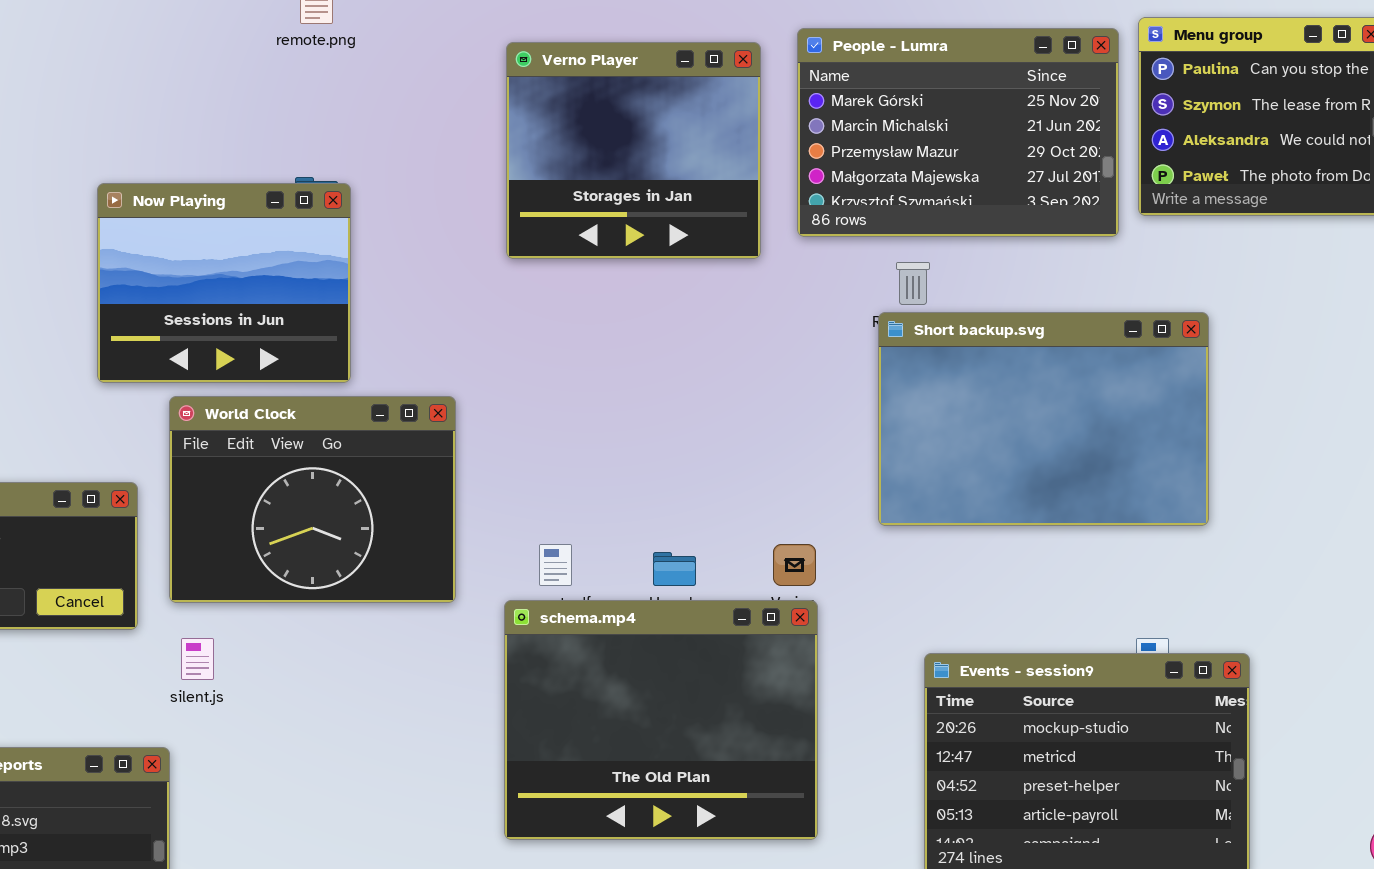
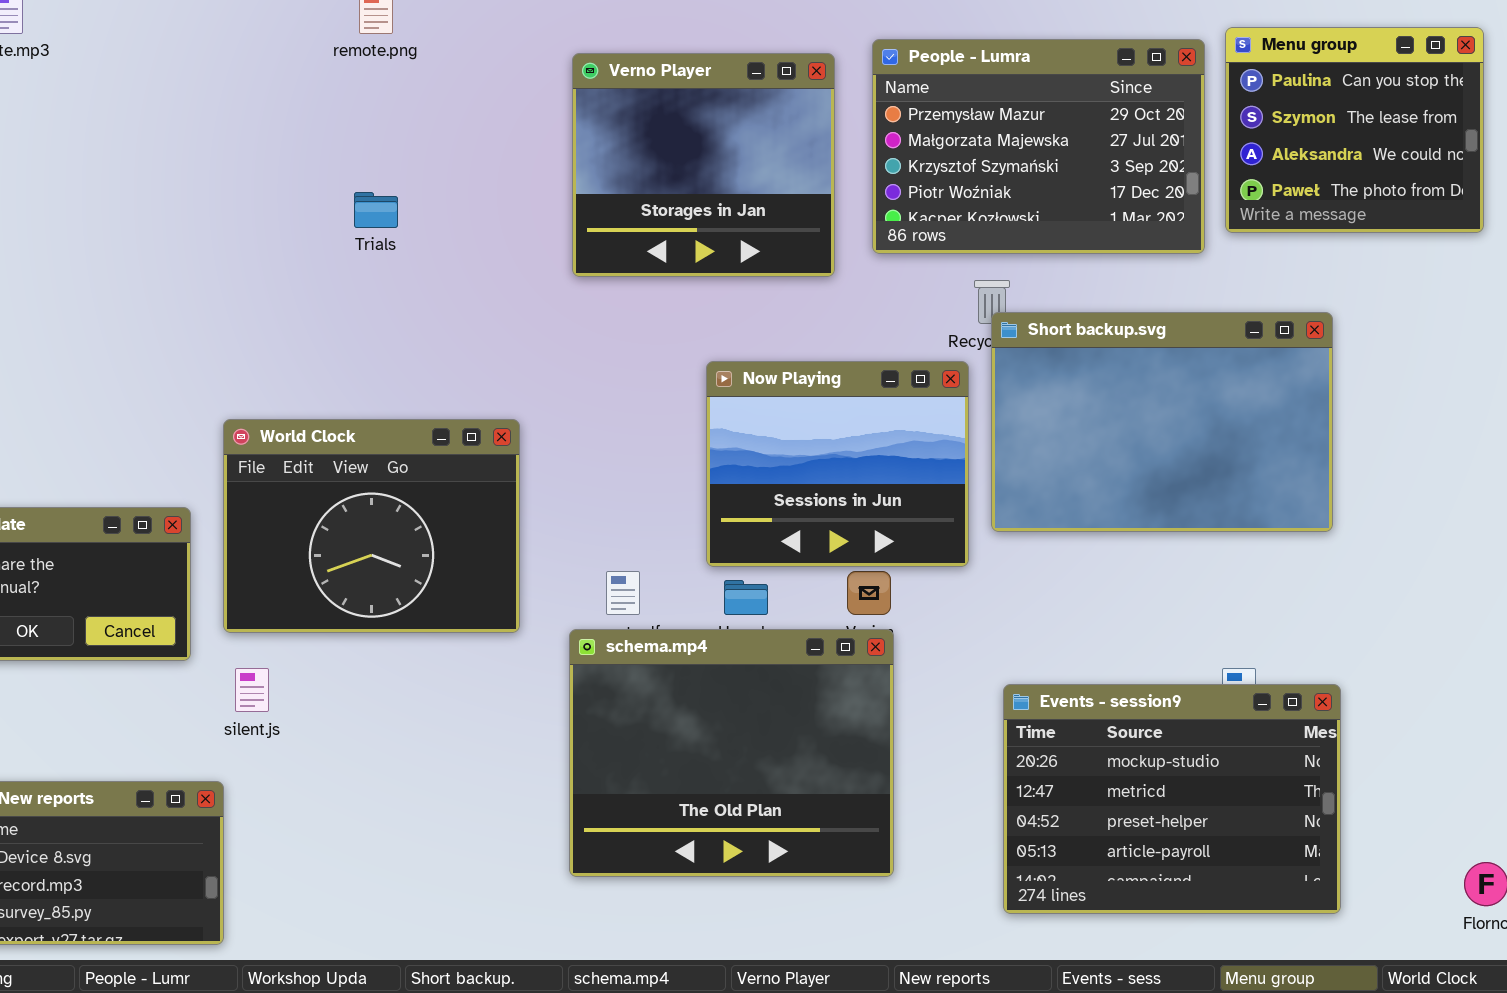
People - Lumra: [797,28,1119,237] -> [872,39,1205,254], scrolled down 2 rows
Now Playing: [97,183,351,383] -> [706,361,969,567], moved
Short backup.svg: [878,312,1209,526] -> [991,312,1333,532], moved

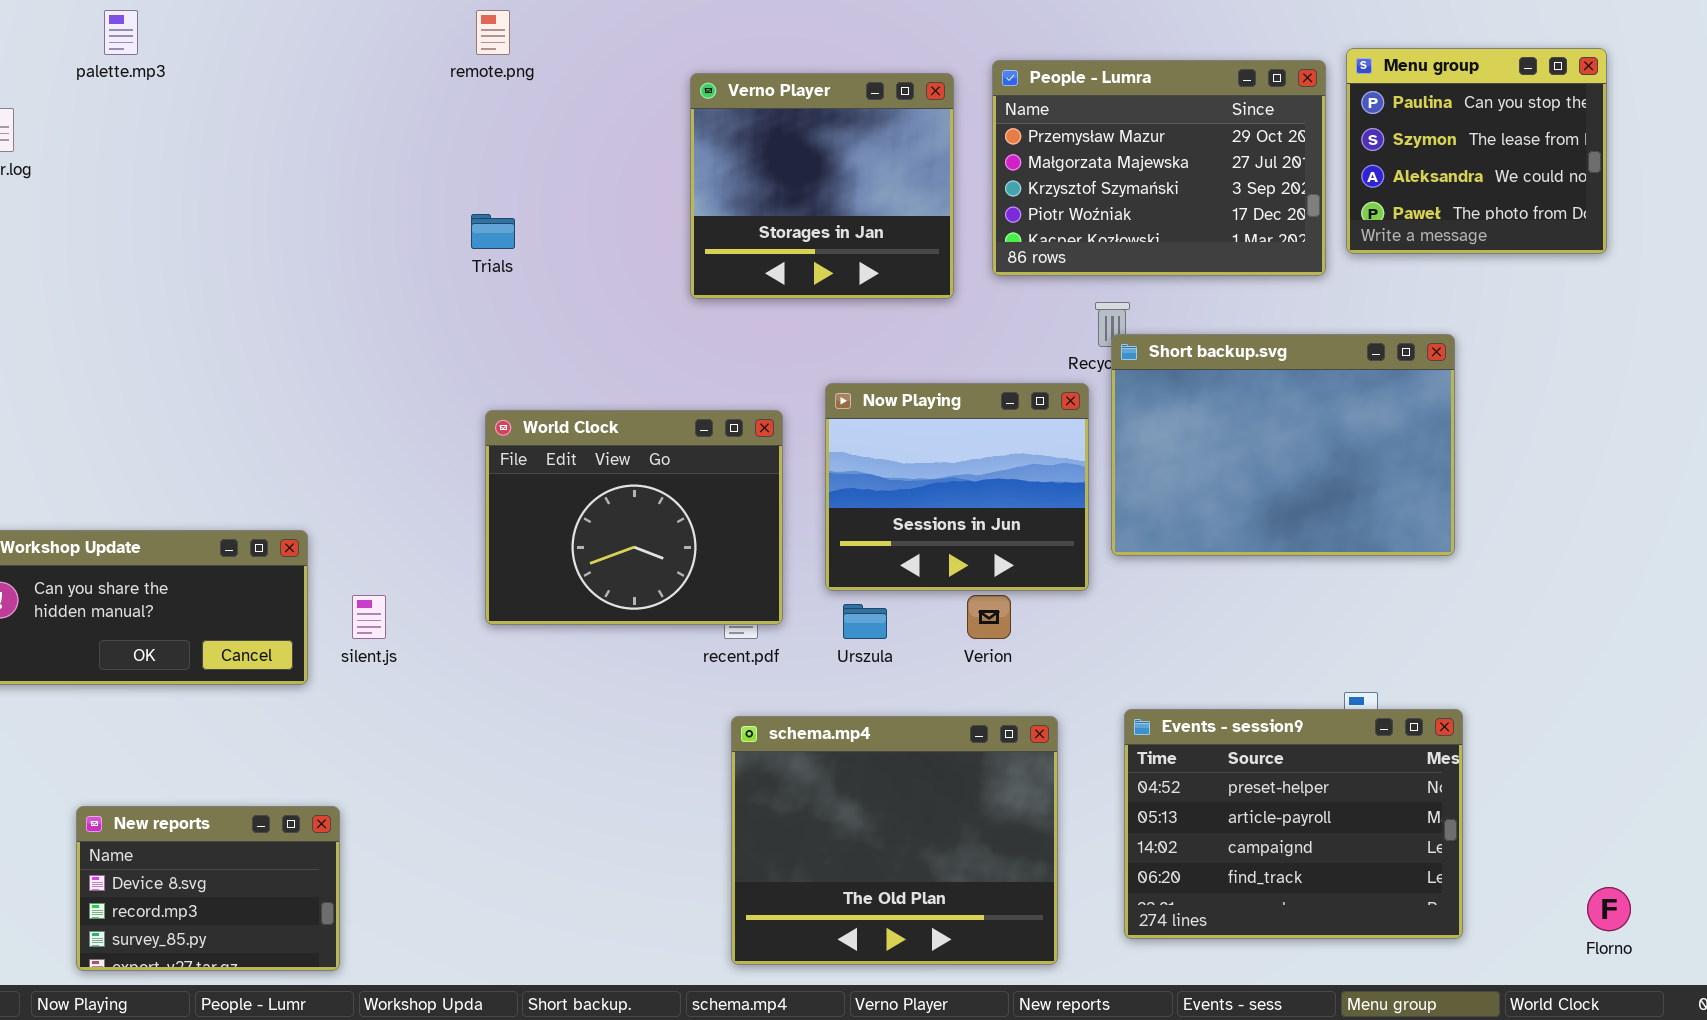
World Clock: [223,419,520,633] -> [485,410,783,625], moved
schema.mp4: [569,629,894,877] -> [731,716,1058,965], moved
silent.js: [235,668,269,712] -> [352,595,386,639], moved
Events - session9: [1003,684,1341,914] -> [1124,709,1463,939], scrolled down 2 rows

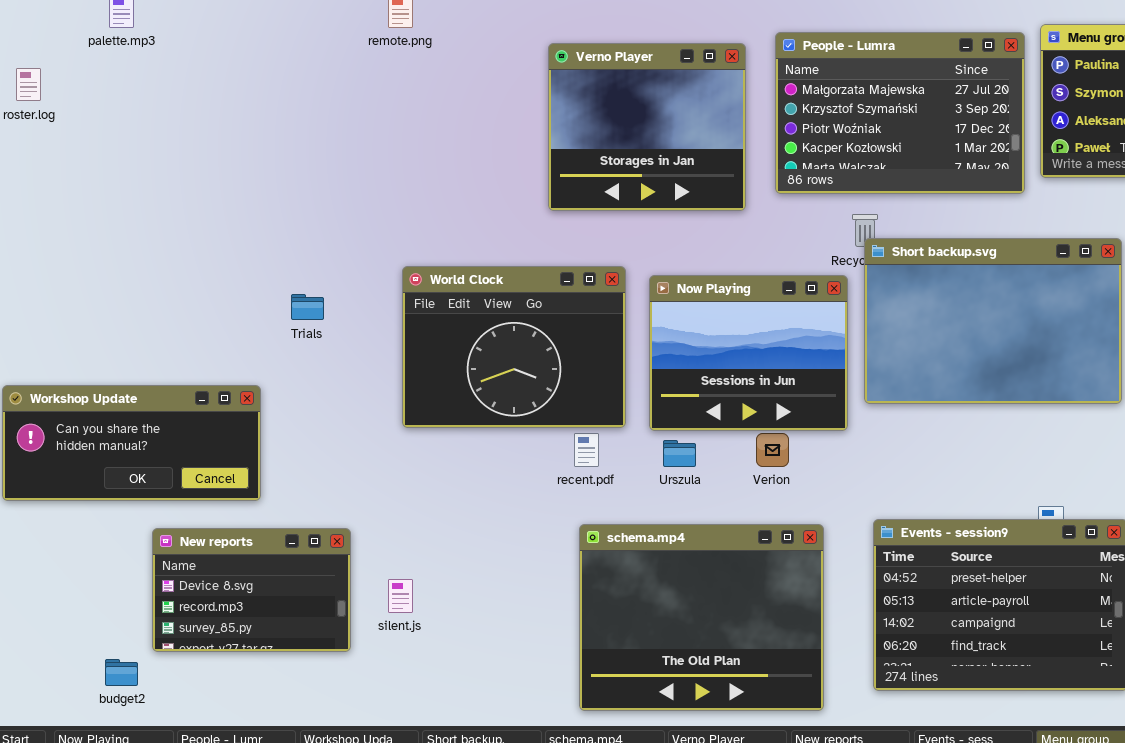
People - Lumra: [992,60,1326,276] -> [775,32,1025,194], scrolled down 1 row
Trials: [471,214,515,249] -> [291,294,324,320], moved
World Clock: [485,410,783,625] -> [402,266,626,428], moved
silent.js: [352,595,386,639] -> [388,579,413,613], moved
New reports: [76,806,340,971] -> [152,528,351,652], moved

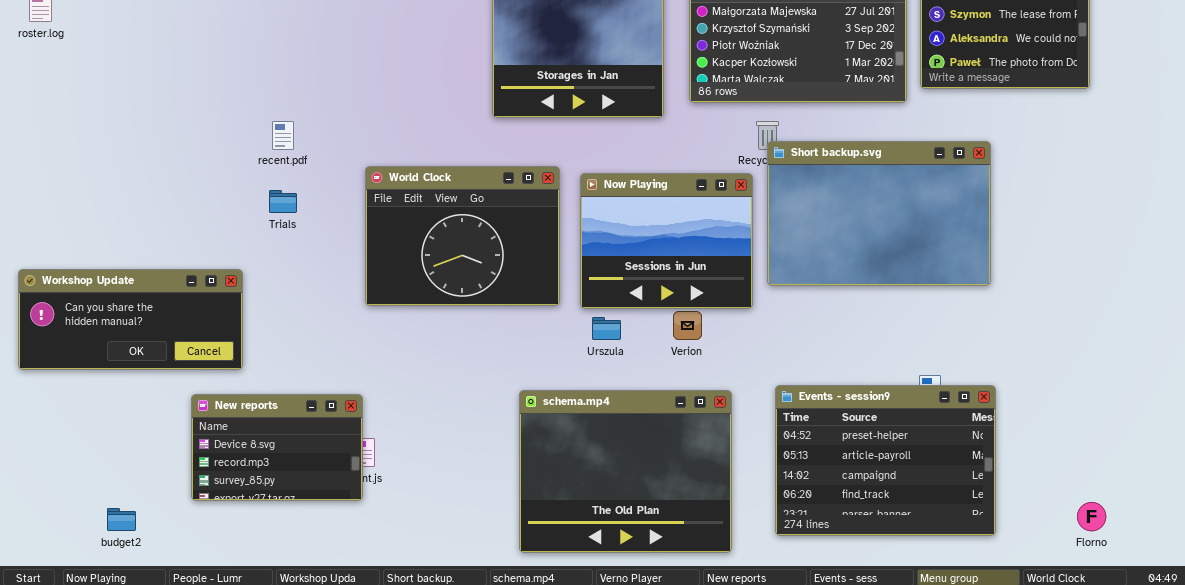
recent.pdf: [574,433,599,467] -> [272,121,294,150], moved
New reports: [152,528,351,652] -> [191,394,363,501], moved

